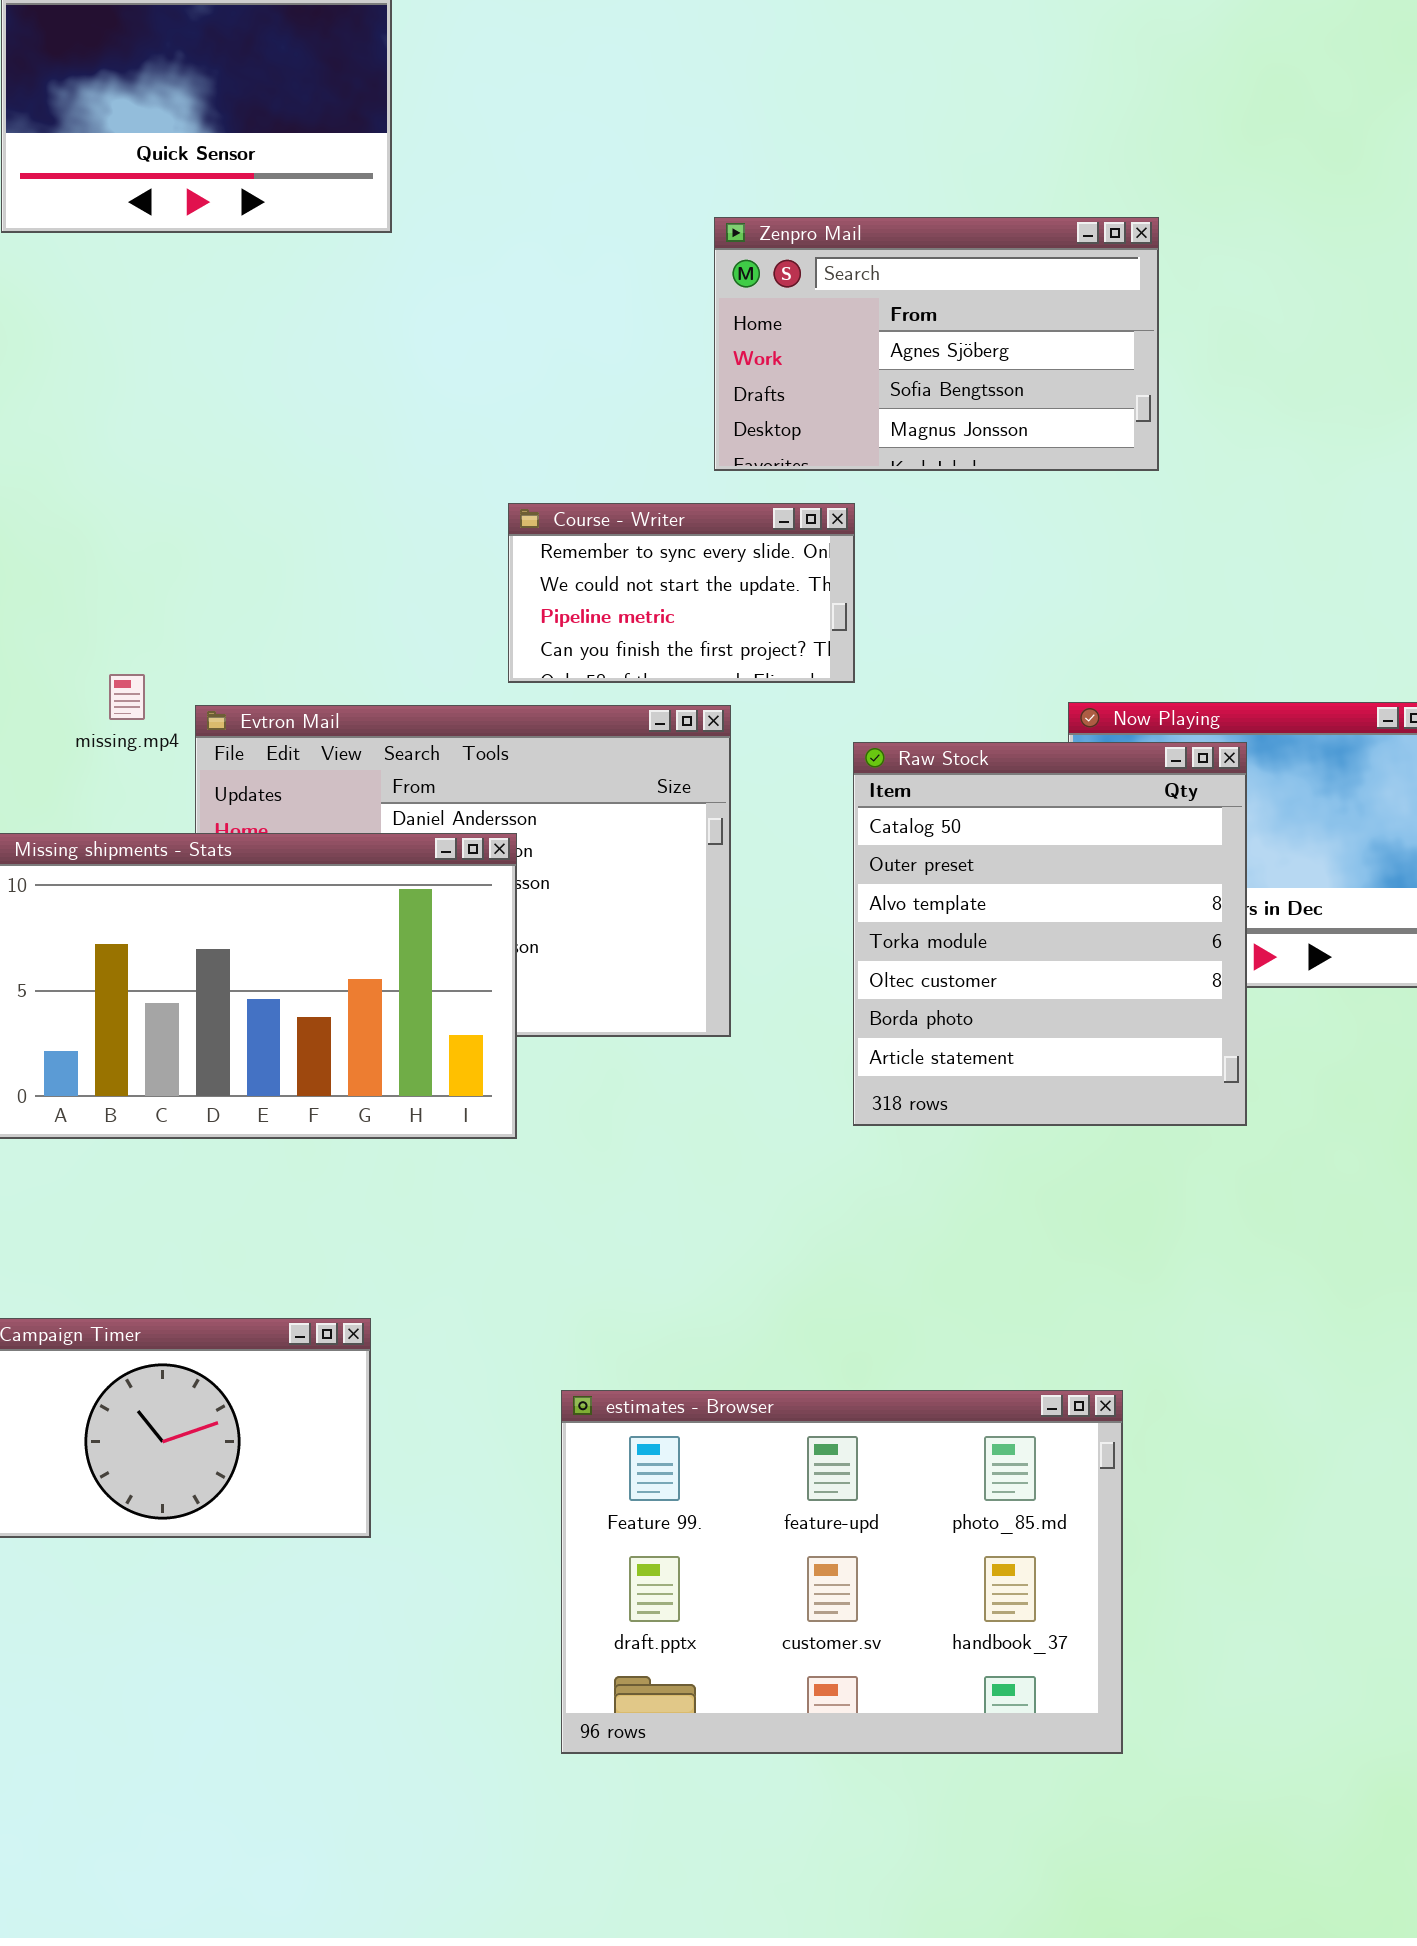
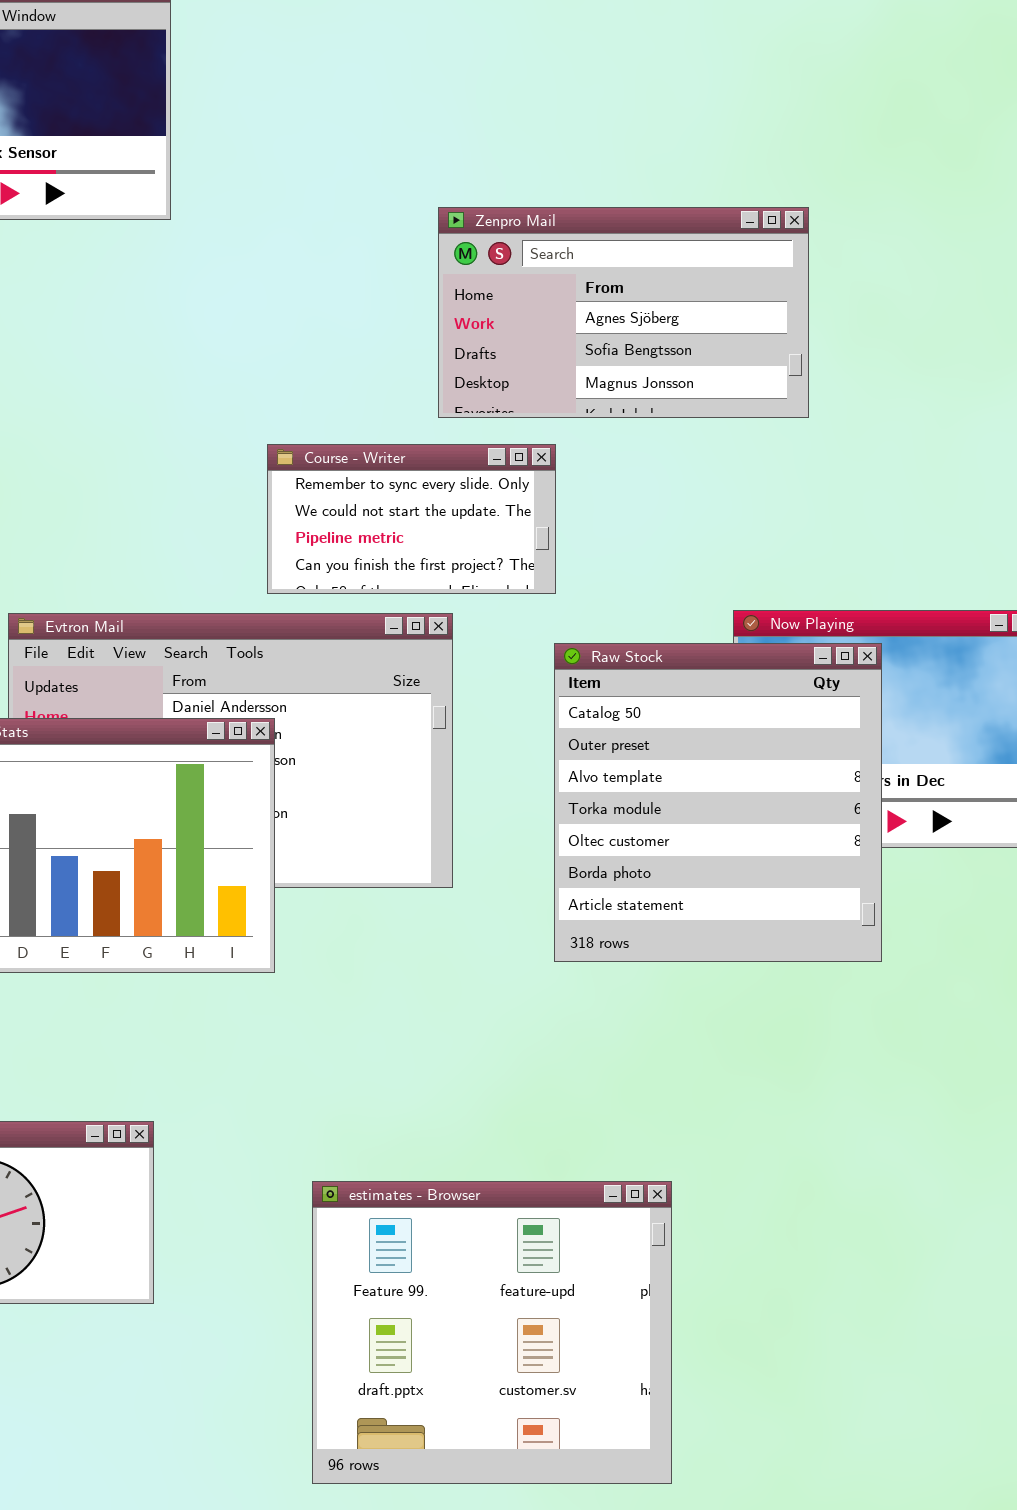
estimates - Browser: [561,1390,1123,1754] -> [312,1181,672,1484], resized

